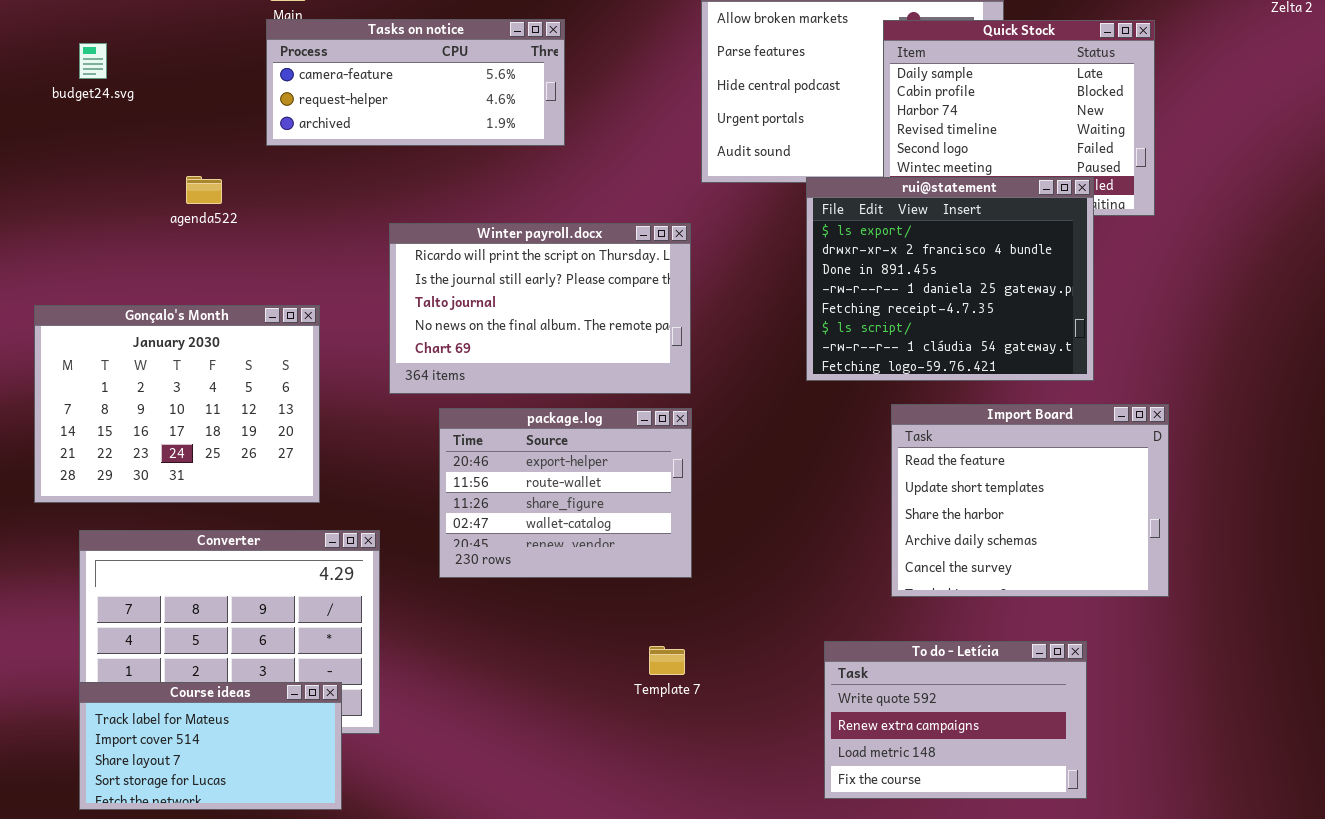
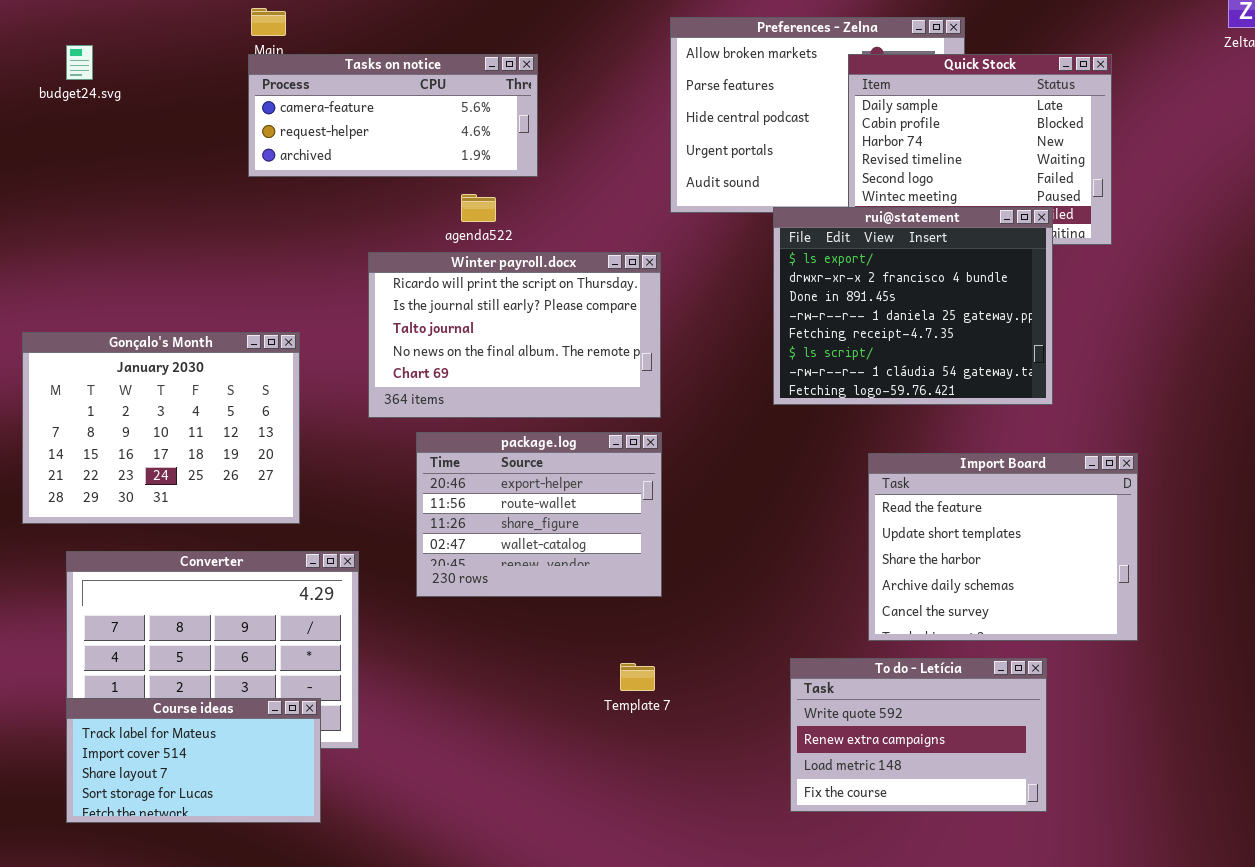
budget24.svg: [79,43,107,79] -> [66,45,93,80], moved
agenda522: [186,176,222,204] -> [461,194,496,222], moved
Import Board: [891,404,1169,597] -> [868,453,1138,641], moved

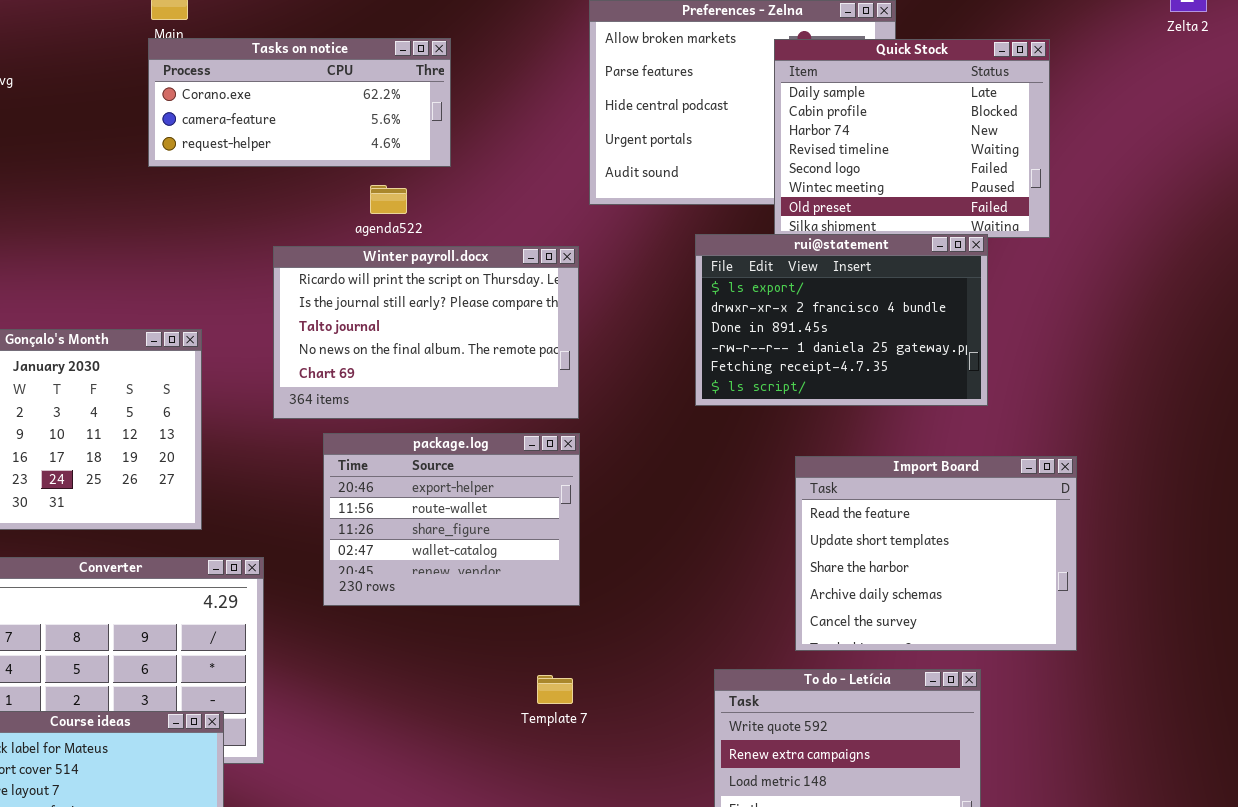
Tasks on notice: [248,54,538,177] -> [148,38,451,167], scrolled up 1 row
rui@statement: [773,207,1053,405] -> [695,234,988,406], resized

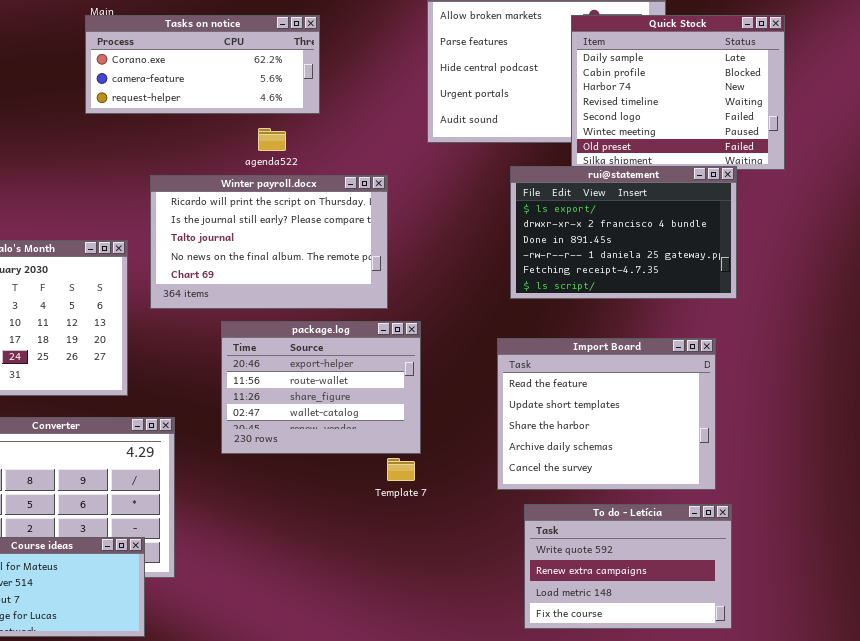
Winter payroll.docx: [273,246,579,419] -> [150,175,388,309], moved
Import Board: [795,456,1077,651] -> [497,338,716,490], moved
Template 7: [537,675,573,704] -> [387,458,415,481], moved

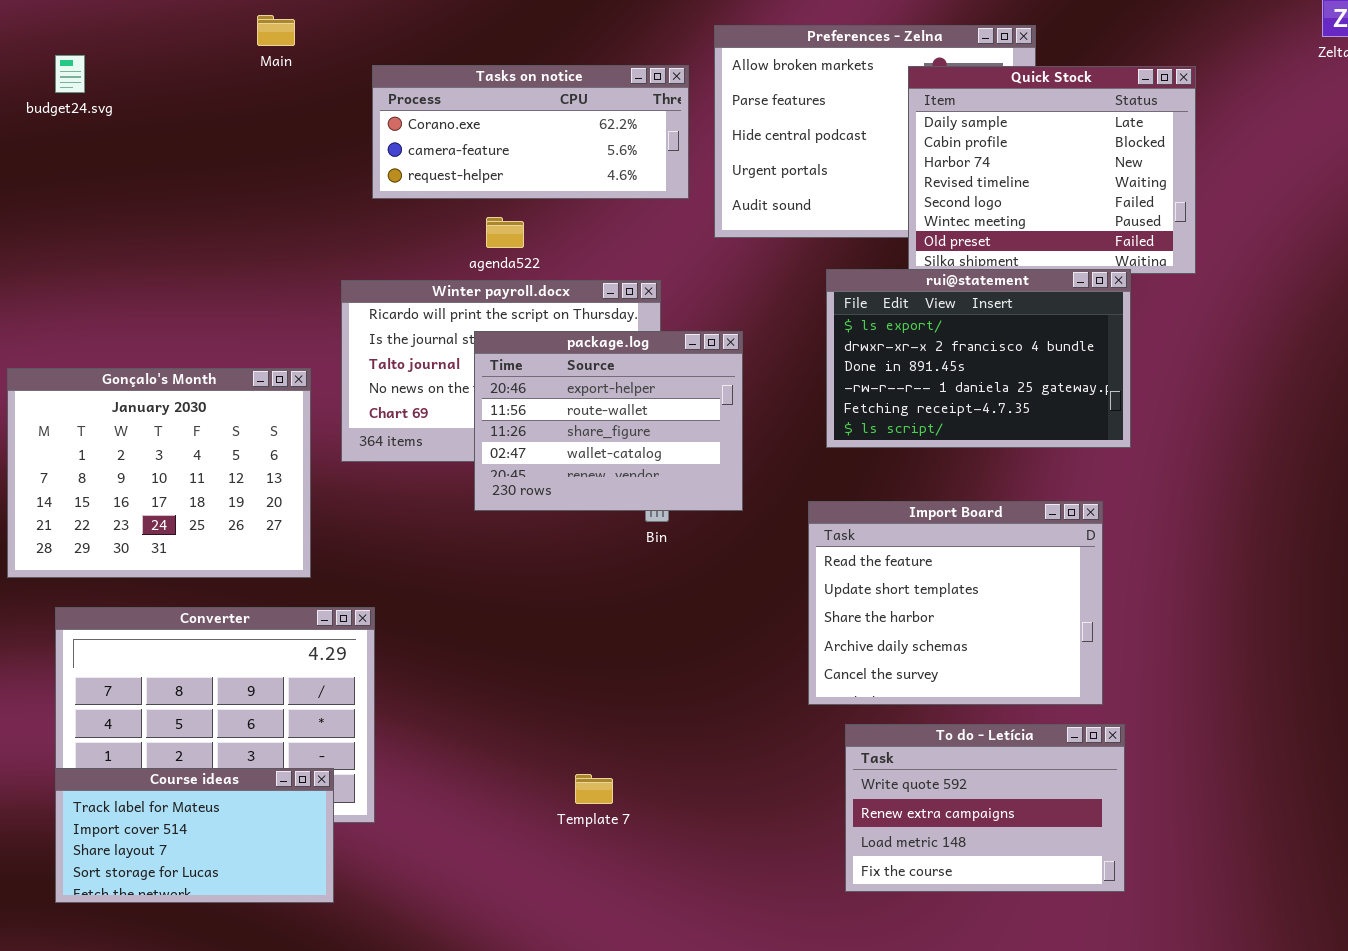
Tasks on notice: [85,15,320,114] -> [372,65,689,199], moved
package.log: [221,321,421,454] -> [474,331,743,511], moved
Template 7: [387,458,415,481] -> [575,774,613,804], moved

